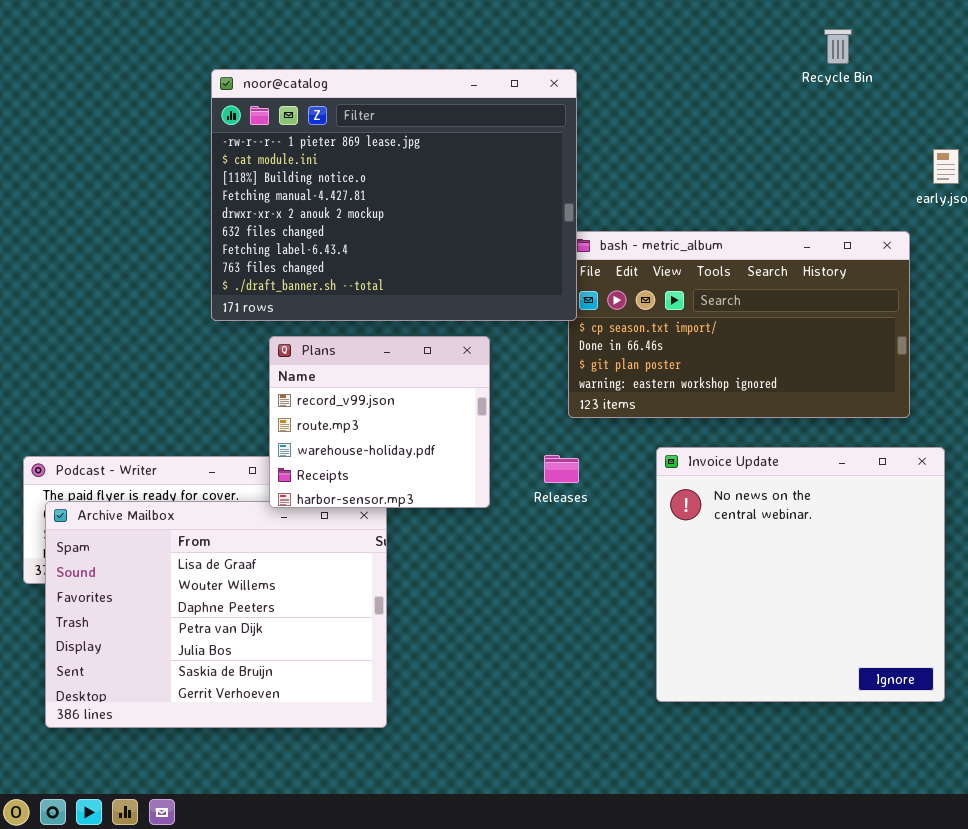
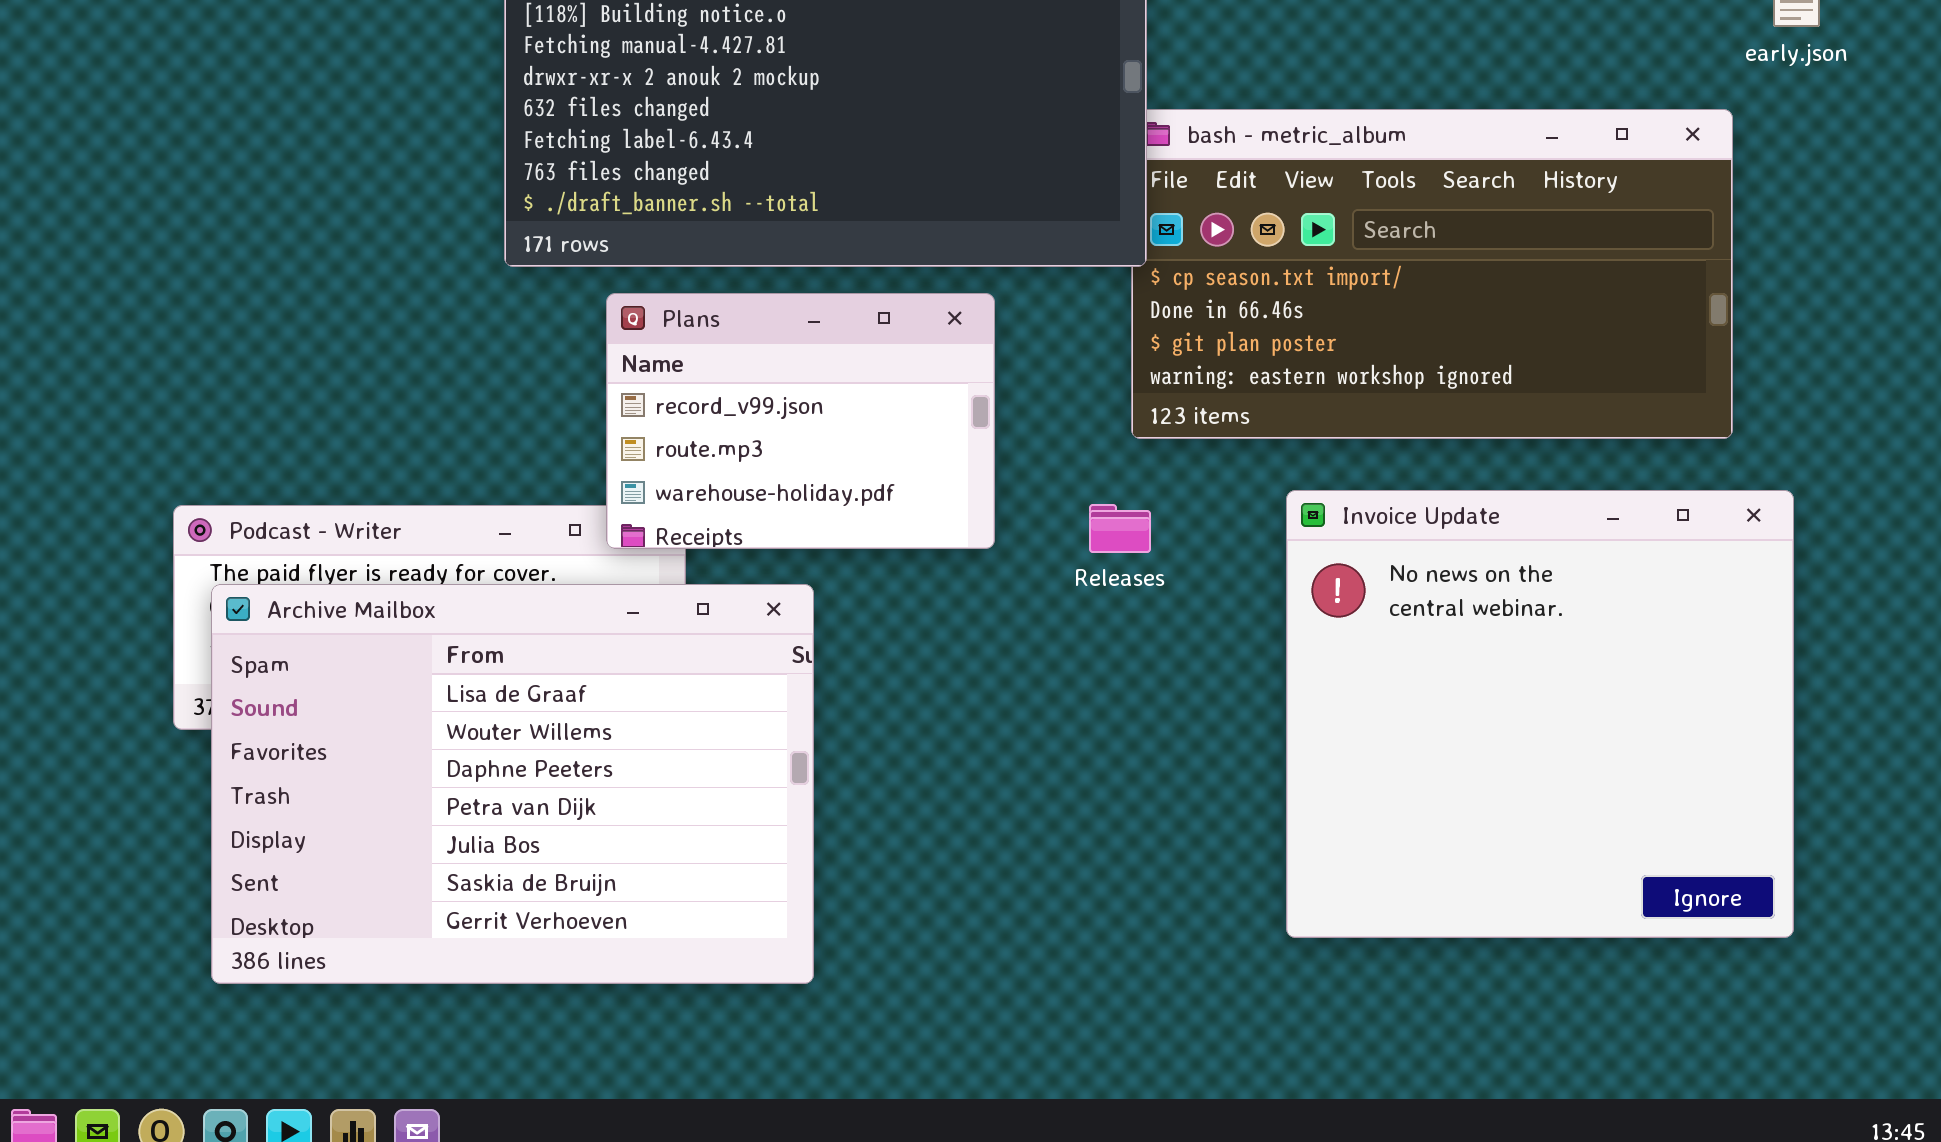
Plans: [269,336,490,508] -> [606,293,995,549], resized

